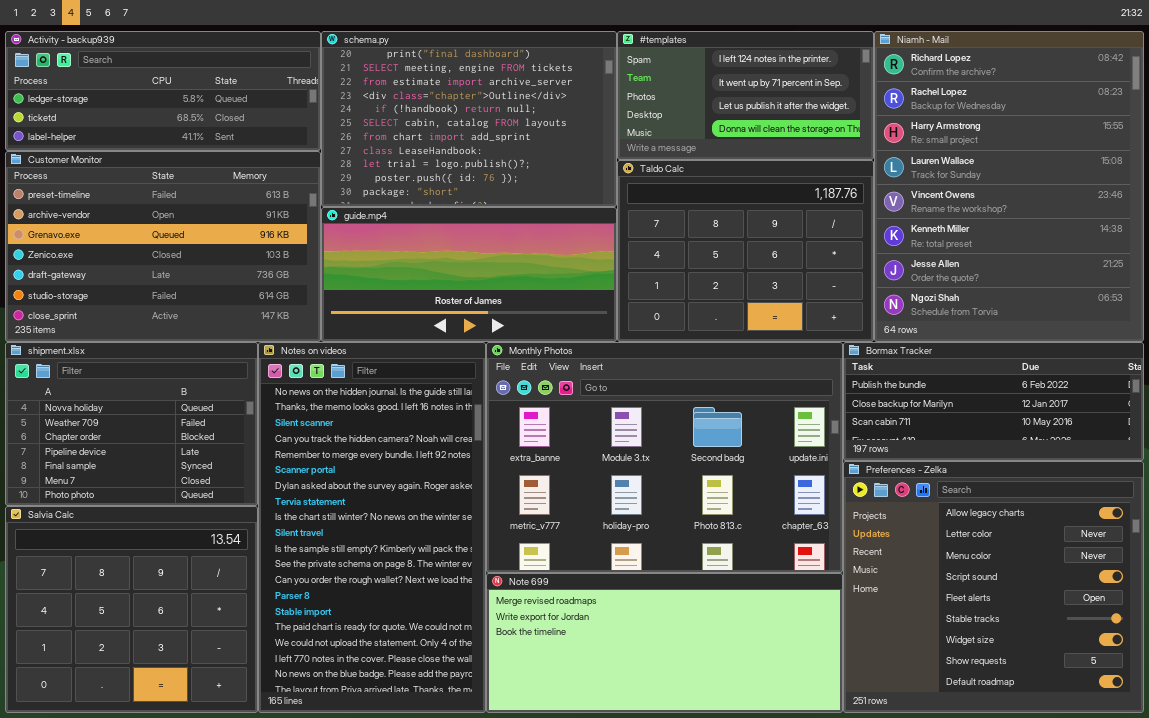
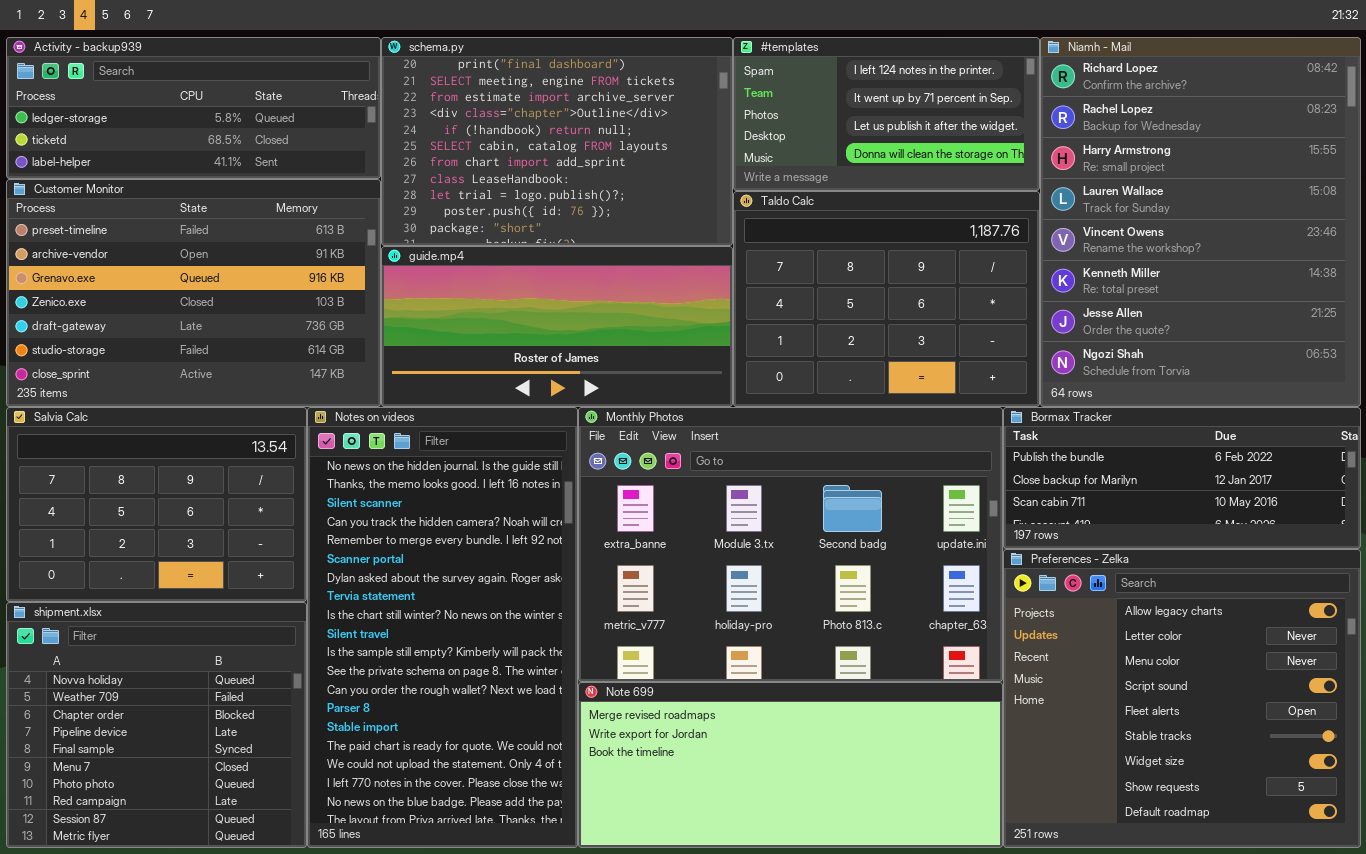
shipment.xlsx: [5,342,258,506] -> [6,602,307,848], moved, resized
Salvia Calc: [5,506,258,713] -> [6,407,307,602], moved, resized

